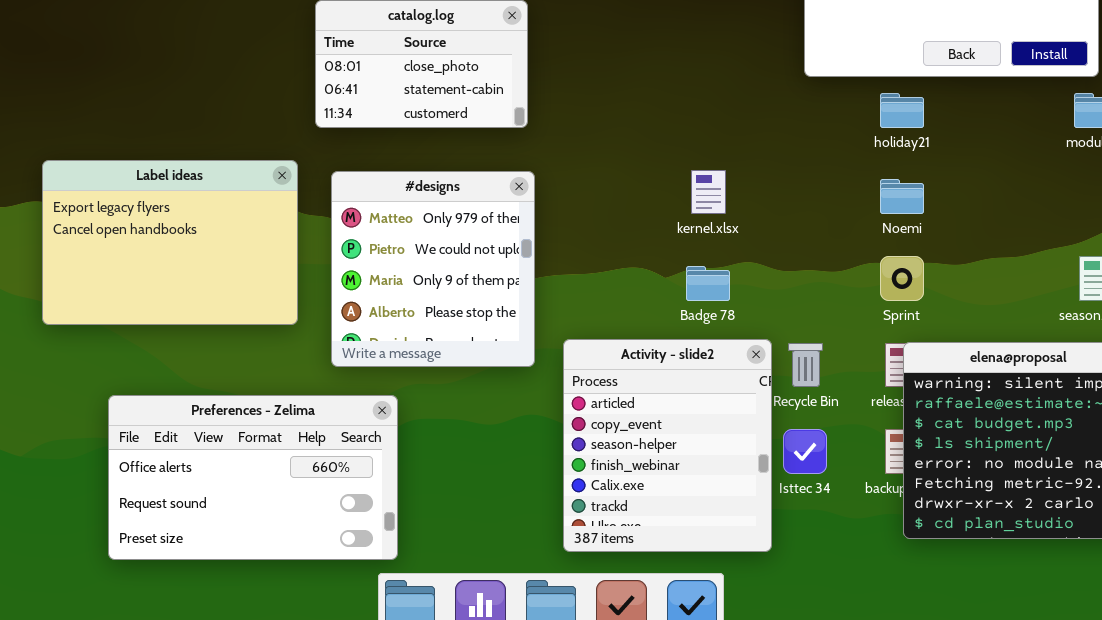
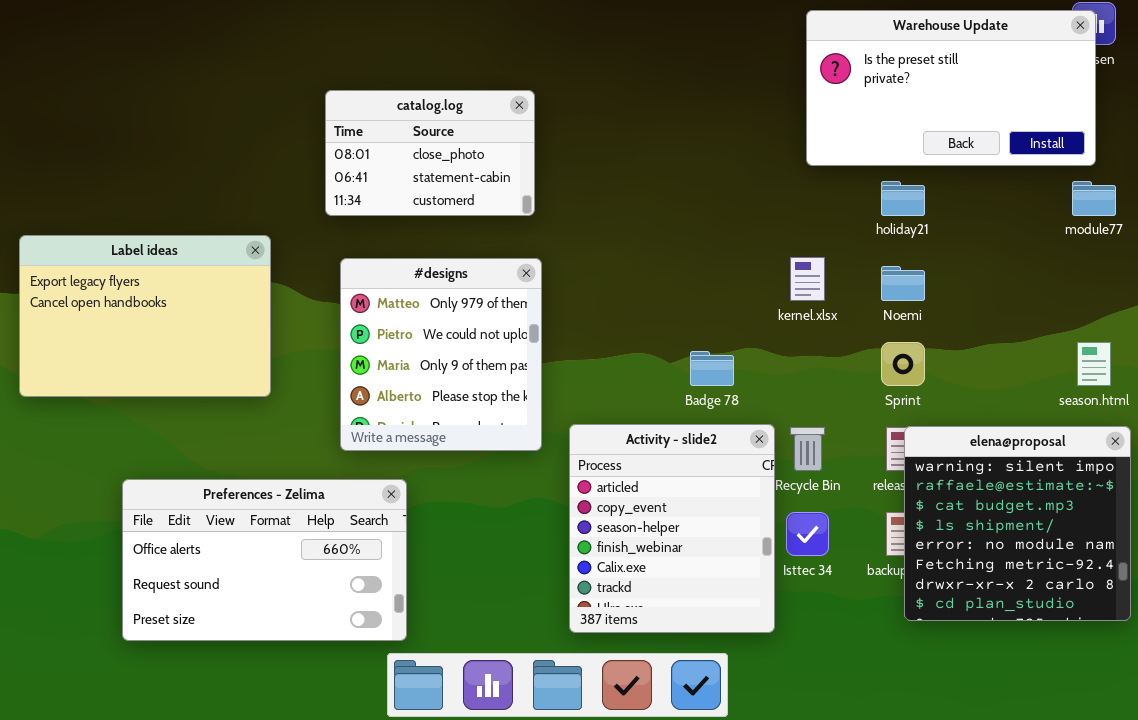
Label ideas: [42,160,298,325] -> [19,235,271,397], moved
kernel.xlsx: [691,170,726,214] -> [790,257,825,301], moved

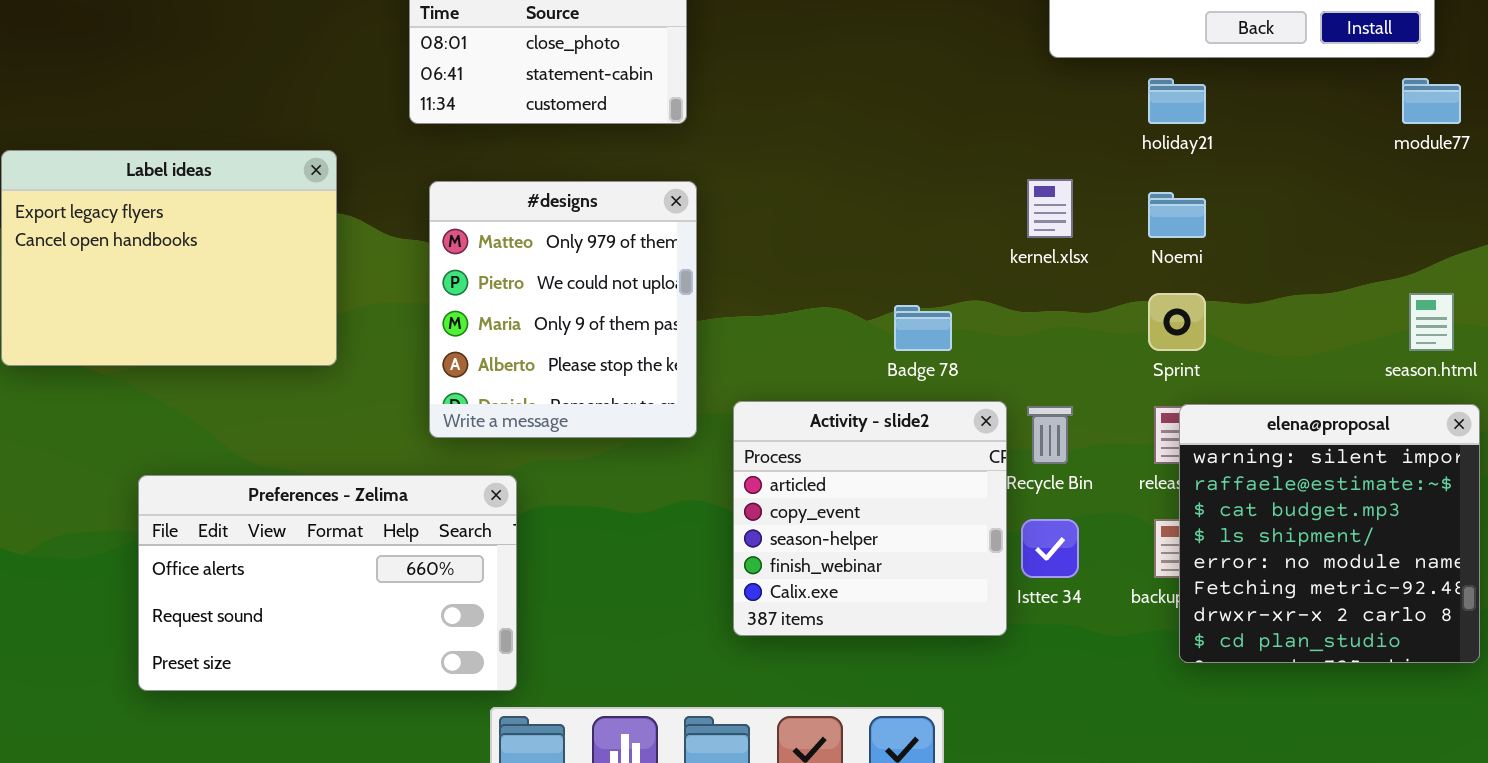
Activity - slide2: [569,424,775,633] -> [733,401,1007,636], resized

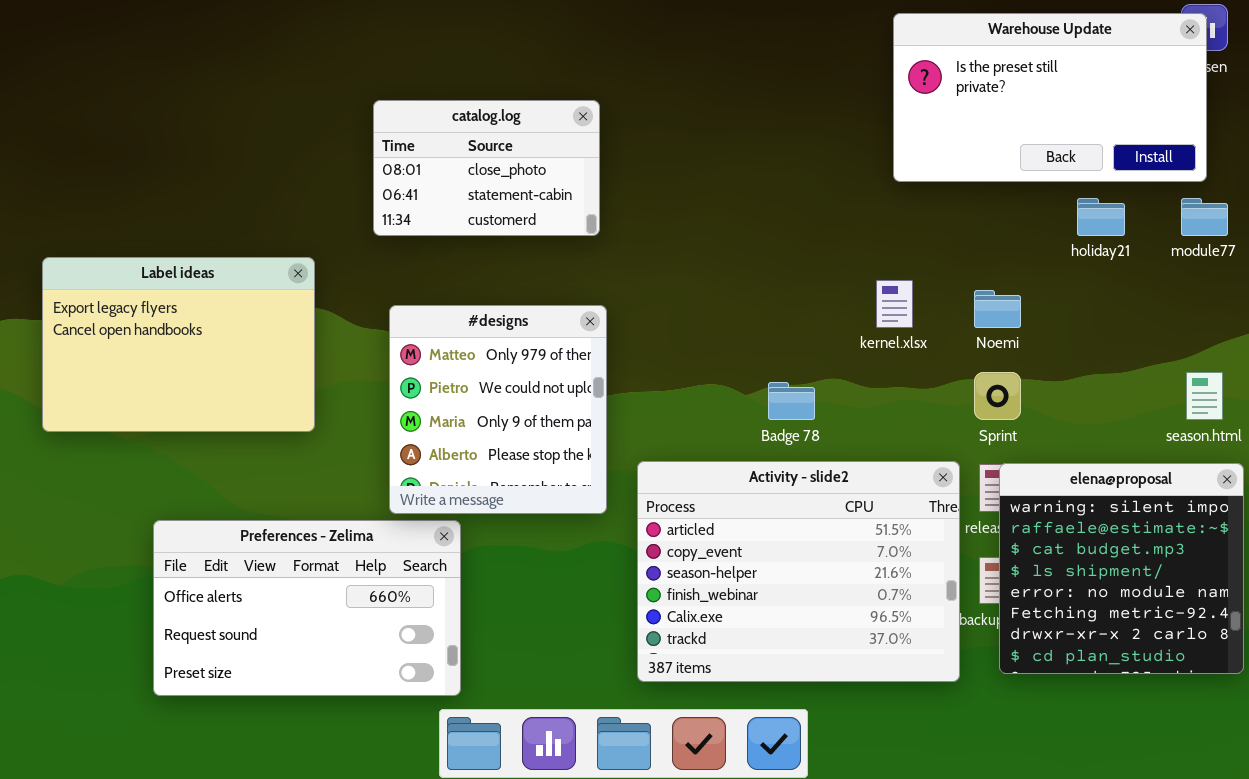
holiday21: [1148,78,1206,124] -> [1077,198,1125,236], moved
#designs: [429,181,697,438] -> [389,305,607,514], moved
Activity - slide2: [733,401,1007,636] -> [637,461,960,682], resized

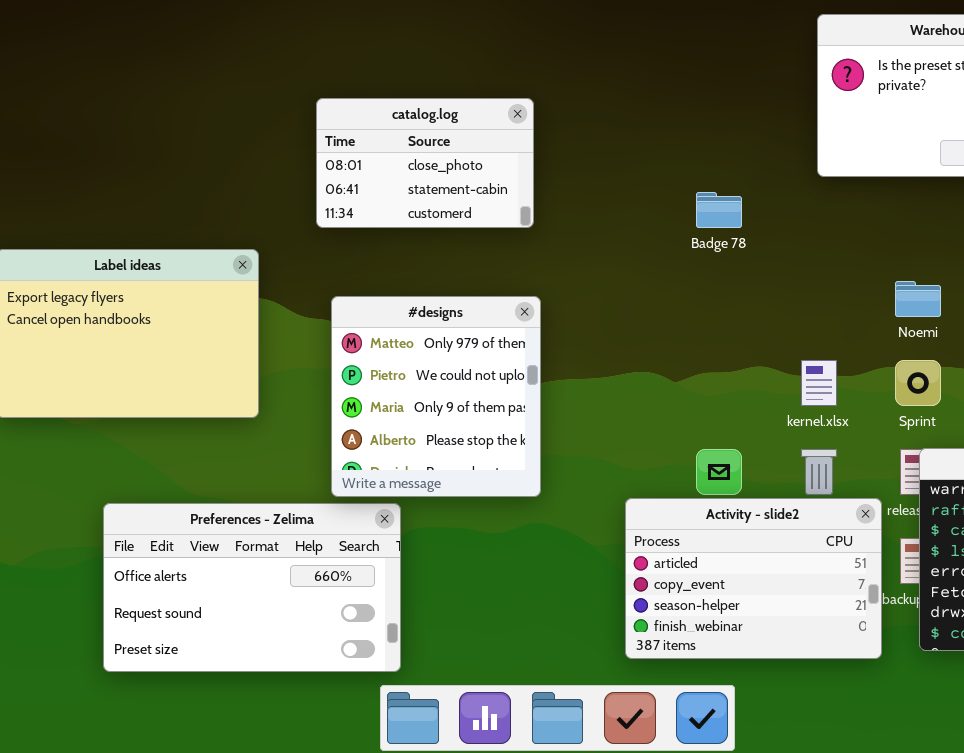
kernel.xlsx: [876,280,913,328] -> [801,360,837,406], moved
Badge 78: [768,382,815,420] -> [696,192,742,228], moved
Activity - slide2: [637,461,960,682] -> [625,498,882,659], resized

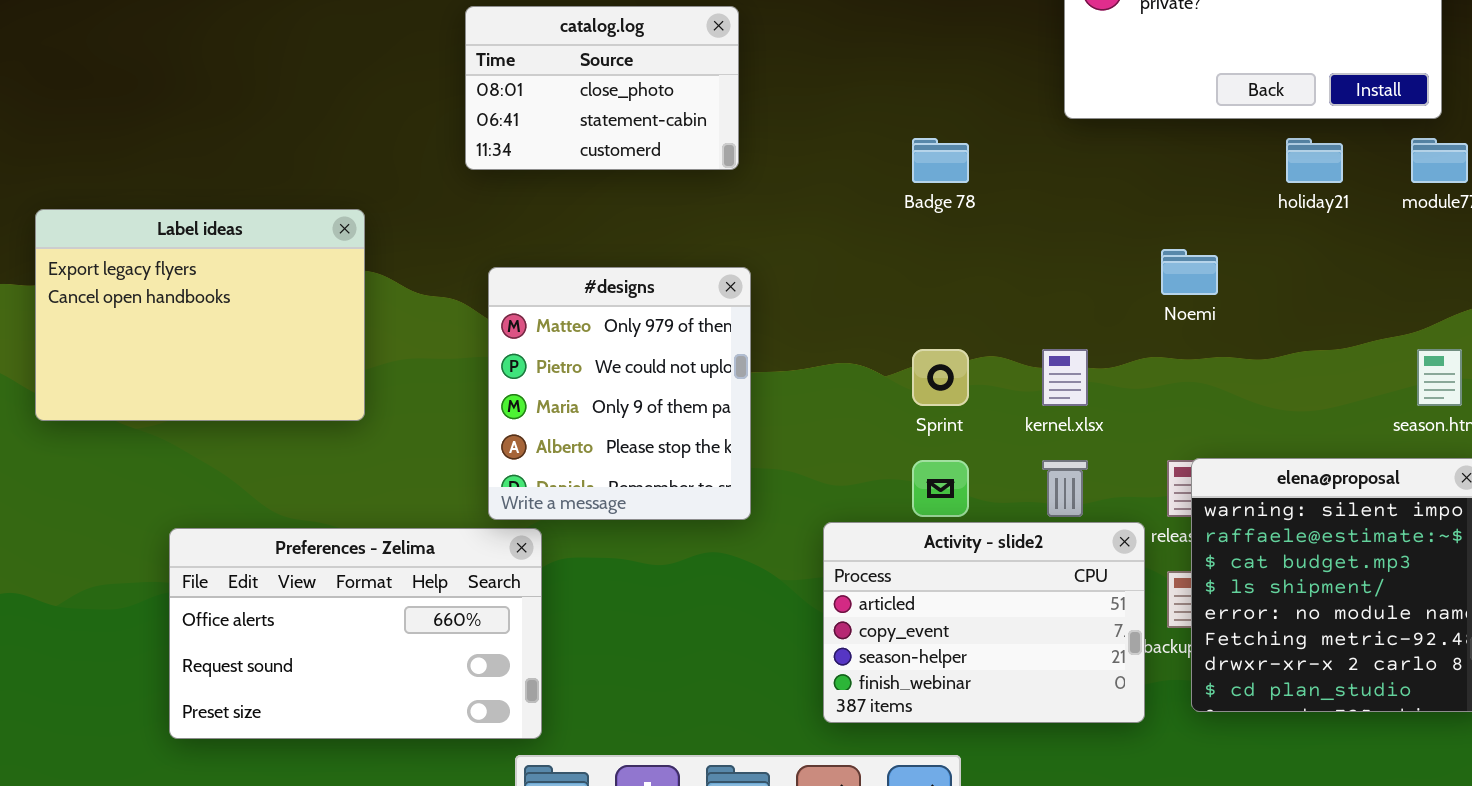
catalog.log: [316,98,534,228] -> [465,6,739,170], moved
#designs: [331,296,541,497] -> [488,267,751,520], moved
Sprint: [895,360,941,406] -> [912,349,969,406], moved

